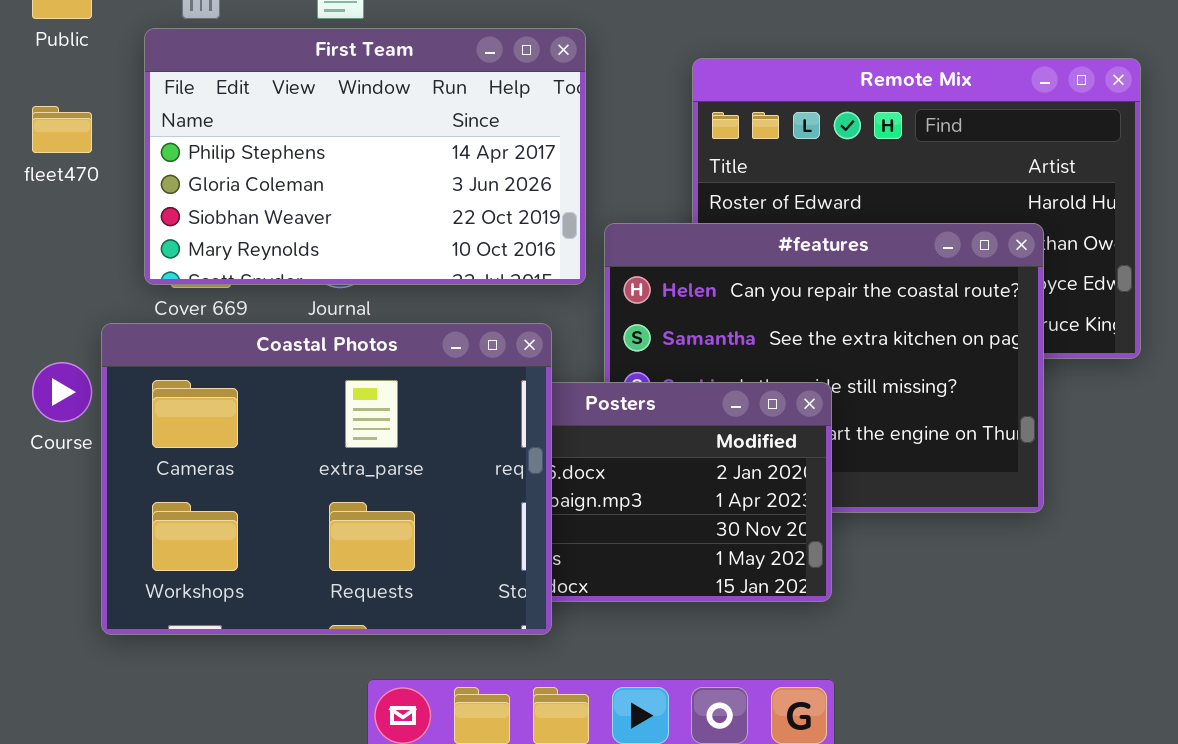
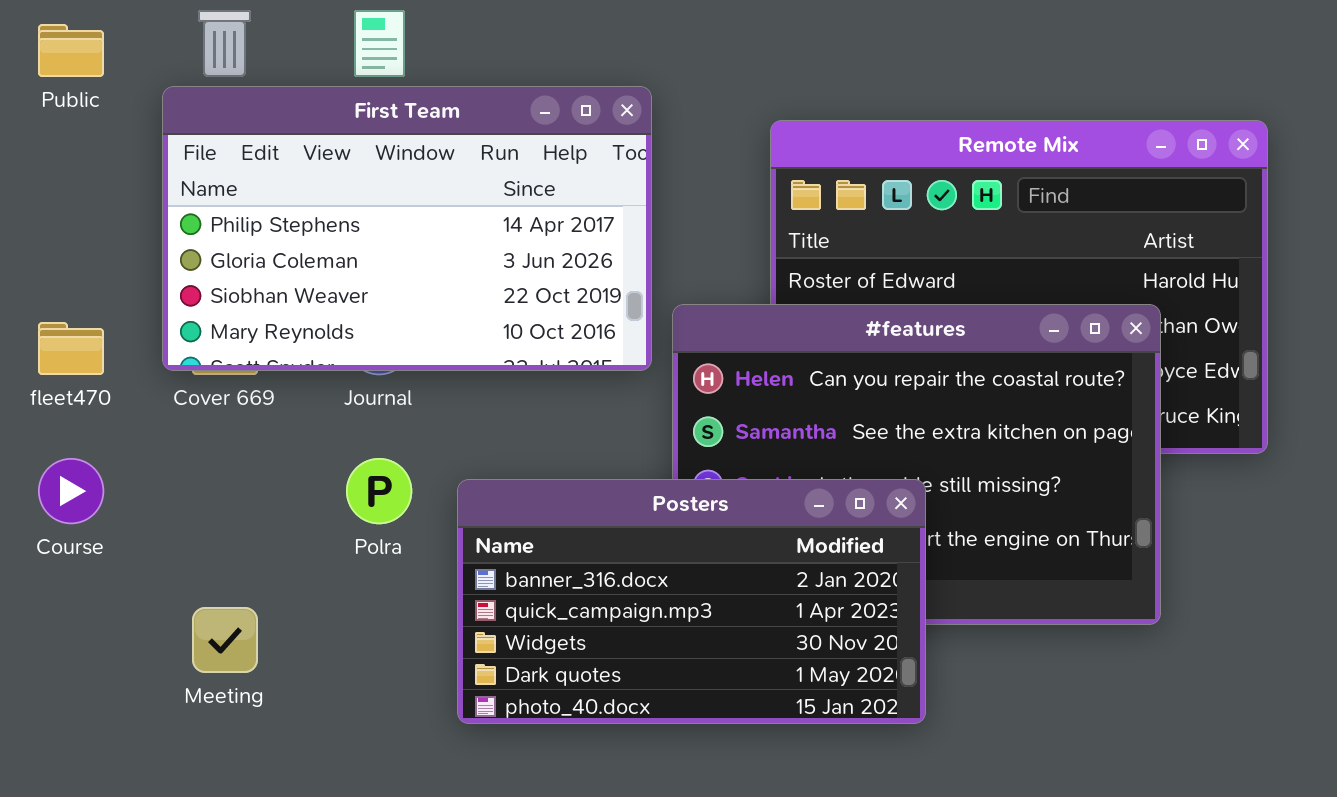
fleet470: [32,106,92,153] -> [38,322,104,375], moved
Coastal Photos: [101,323,552,635] -> none, closed

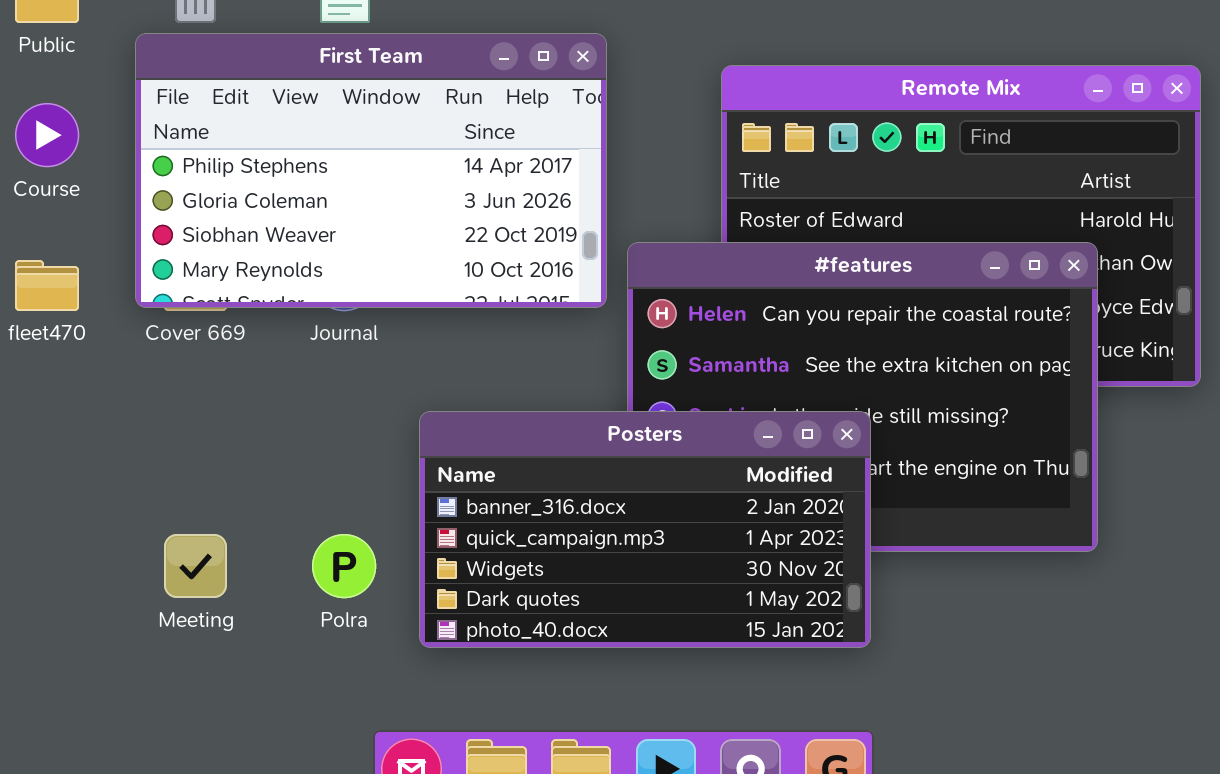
Course: [38,458,104,524] -> [15,103,79,167], moved
Polra: [346,458,412,524] -> [312,534,376,598], moved

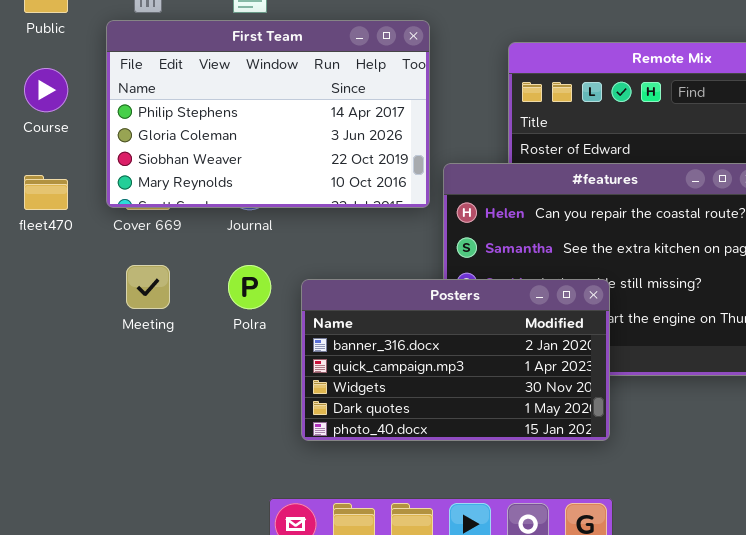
Meeting: [164,534,227,598] -> [126,265,170,309], moved
Polra: [312,534,376,598] -> [228,265,271,309], moved

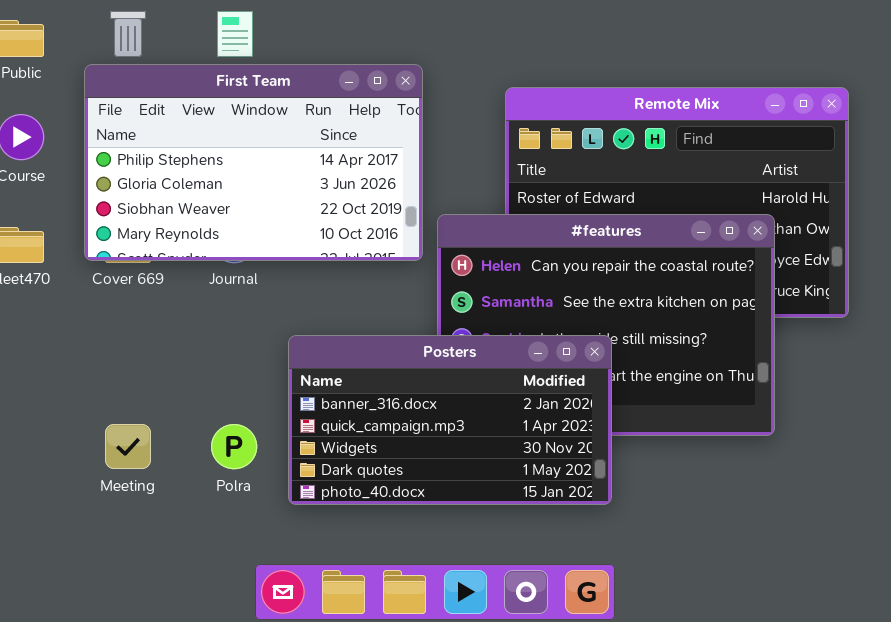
Meeting: [126,265,170,309] -> [105,424,151,469], moved
Polra: [228,265,271,309] -> [211,424,257,469], moved

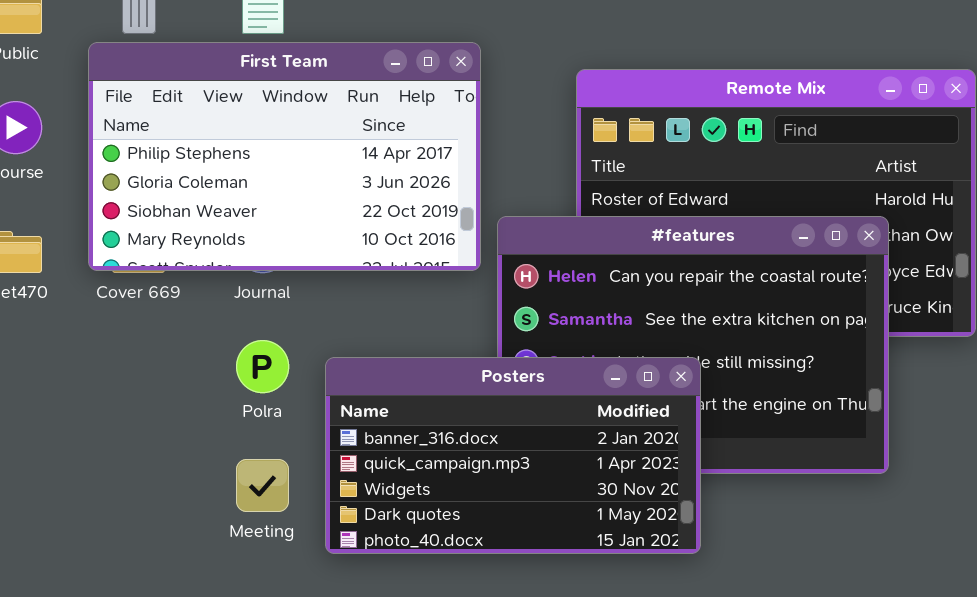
Meeting: [105,424,151,469] -> [236,459,289,512], moved
Polra: [211,424,257,469] -> [236,340,289,393], moved

